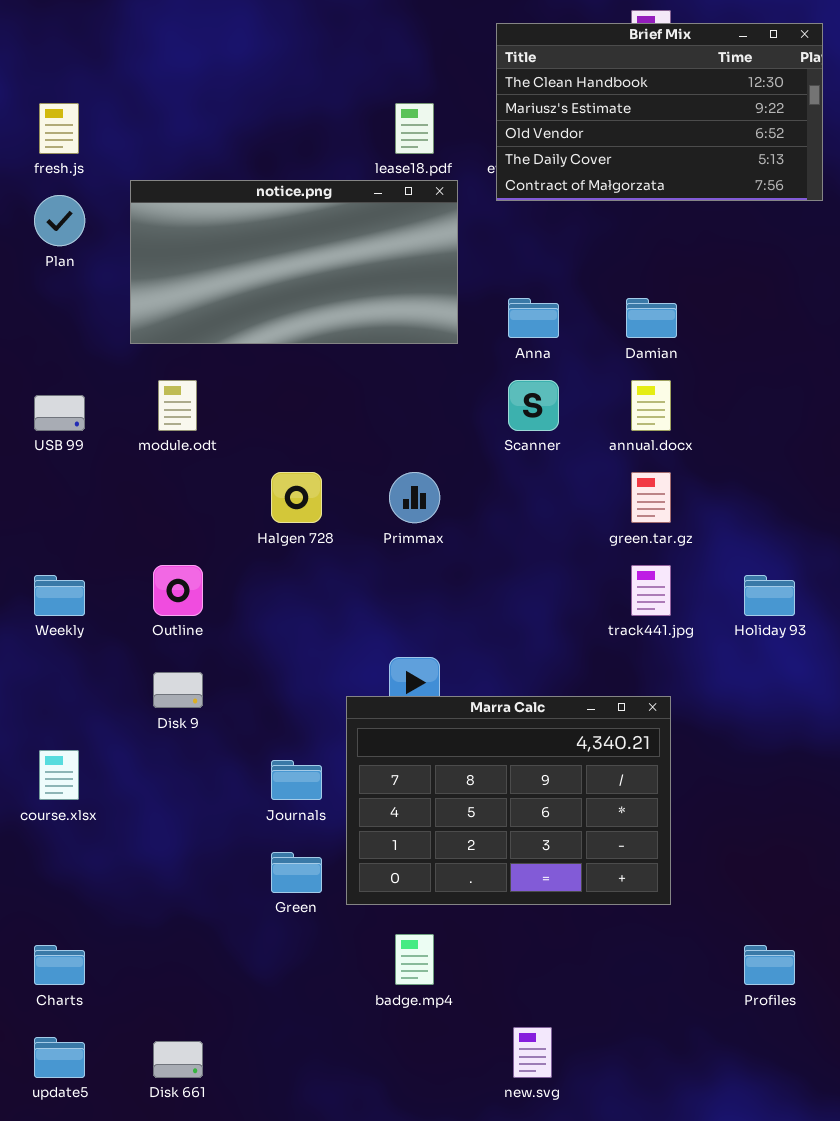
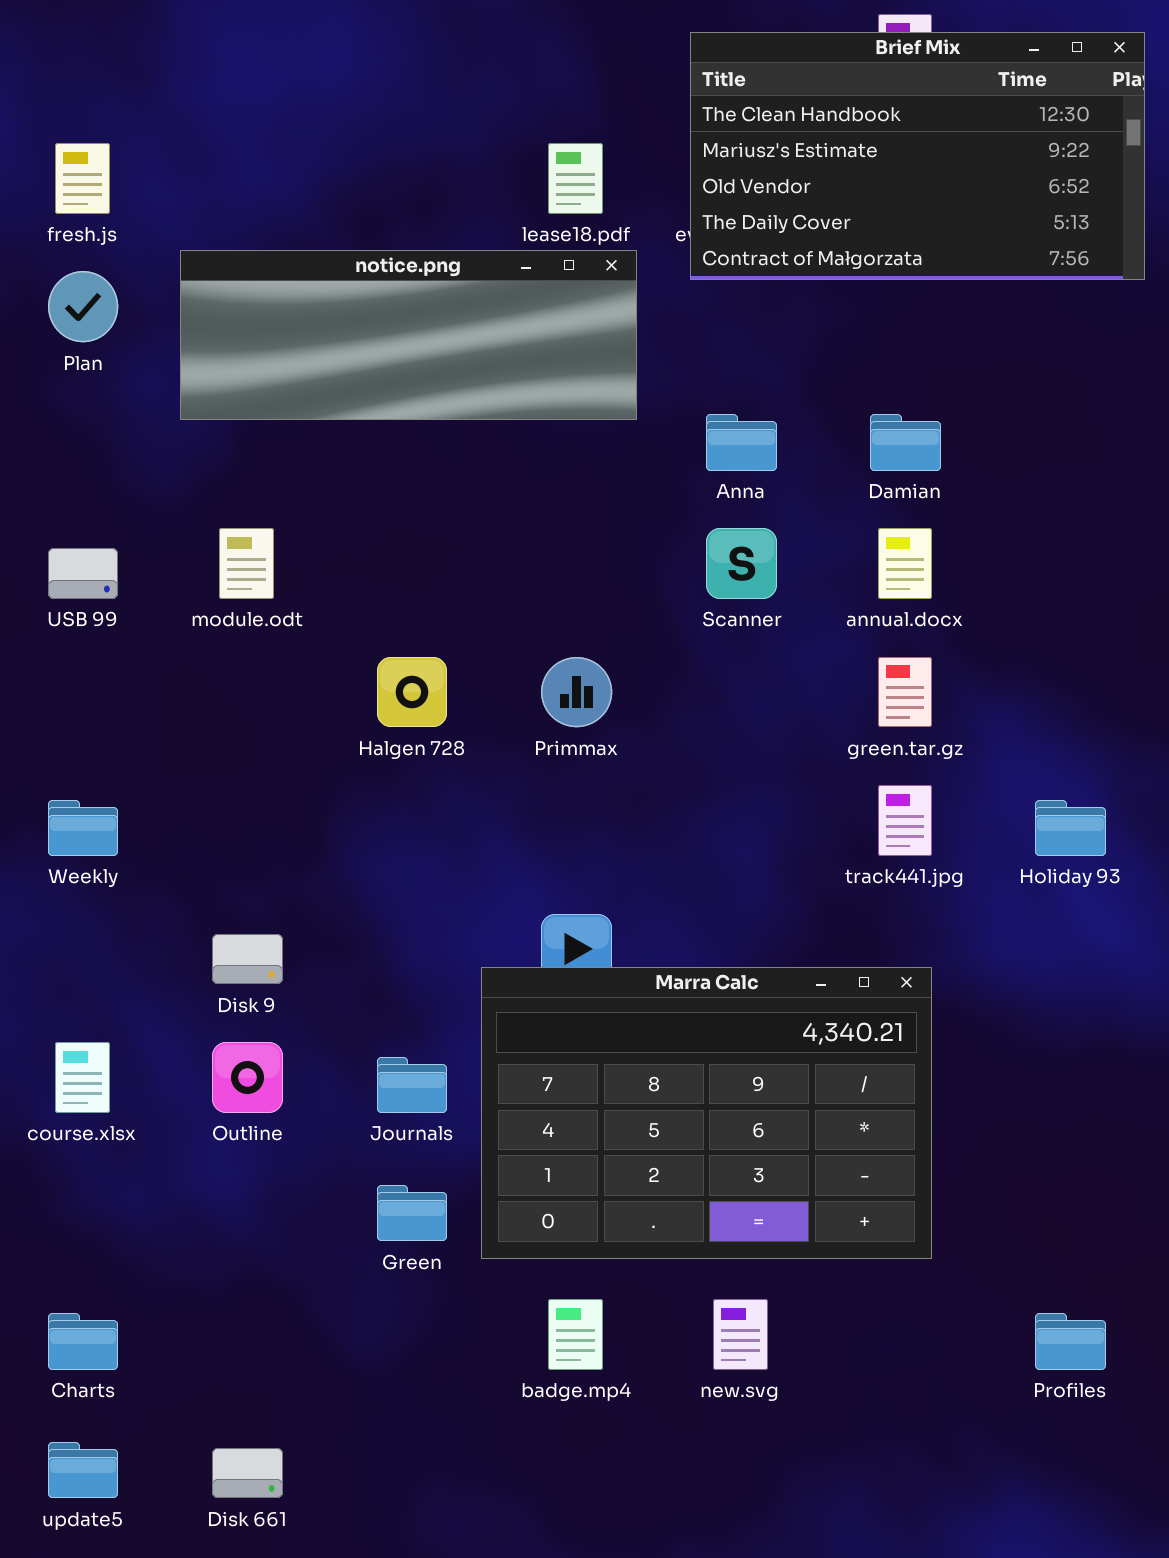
notice.png: [130,180,458,344] -> [180,250,637,420], resized
Outline: [153,565,203,616] -> [212,1042,283,1113], moved
new.svg: [513,1027,552,1078] -> [713,1299,768,1370], moved

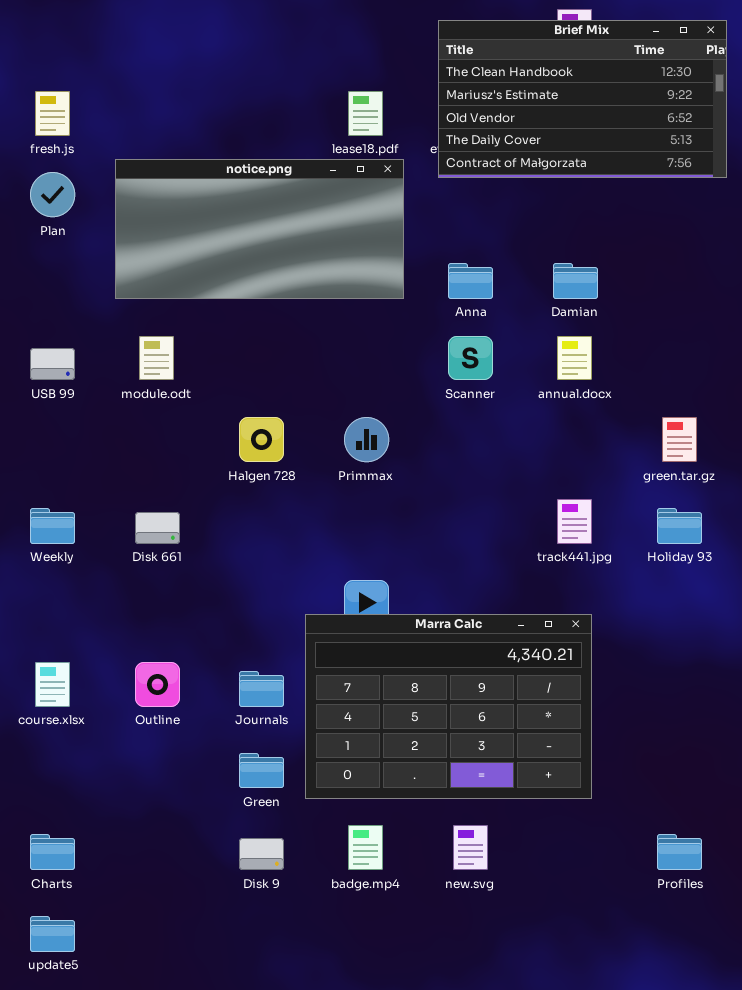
notice.png: [180,250,637,420] -> [115,159,404,299], resized
green.tar.gz: [878,657,932,727] -> [662,417,697,462], moved
Disk 9: [212,934,283,984] -> [239,838,284,870], moved
Disk 661: [212,1448,283,1498] -> [135,512,180,544], moved

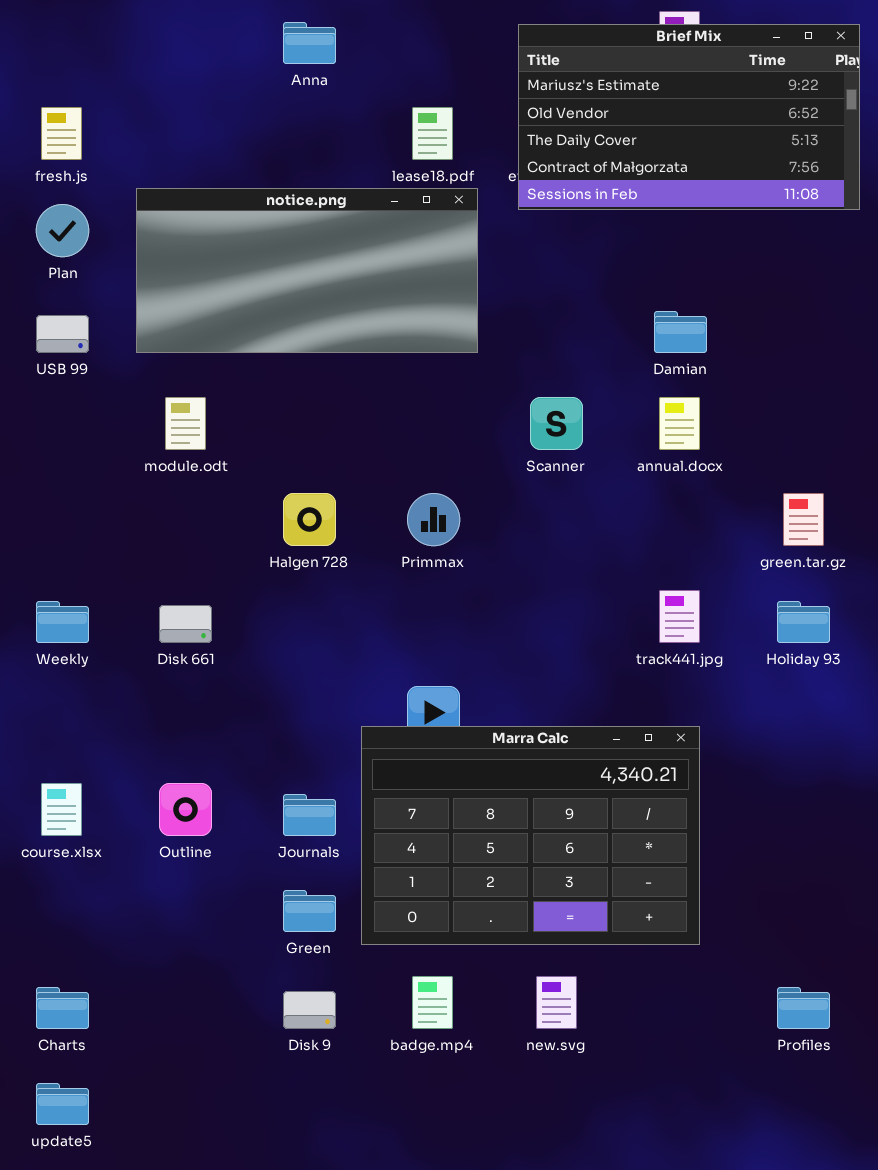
Brief Mix: [438,20,727,178] -> [518,24,860,210], scrolled down 1 row
Anna: [448,263,493,299] -> [283,22,336,64], moved
USB 99: [30,348,75,380] -> [36,315,89,353], moved

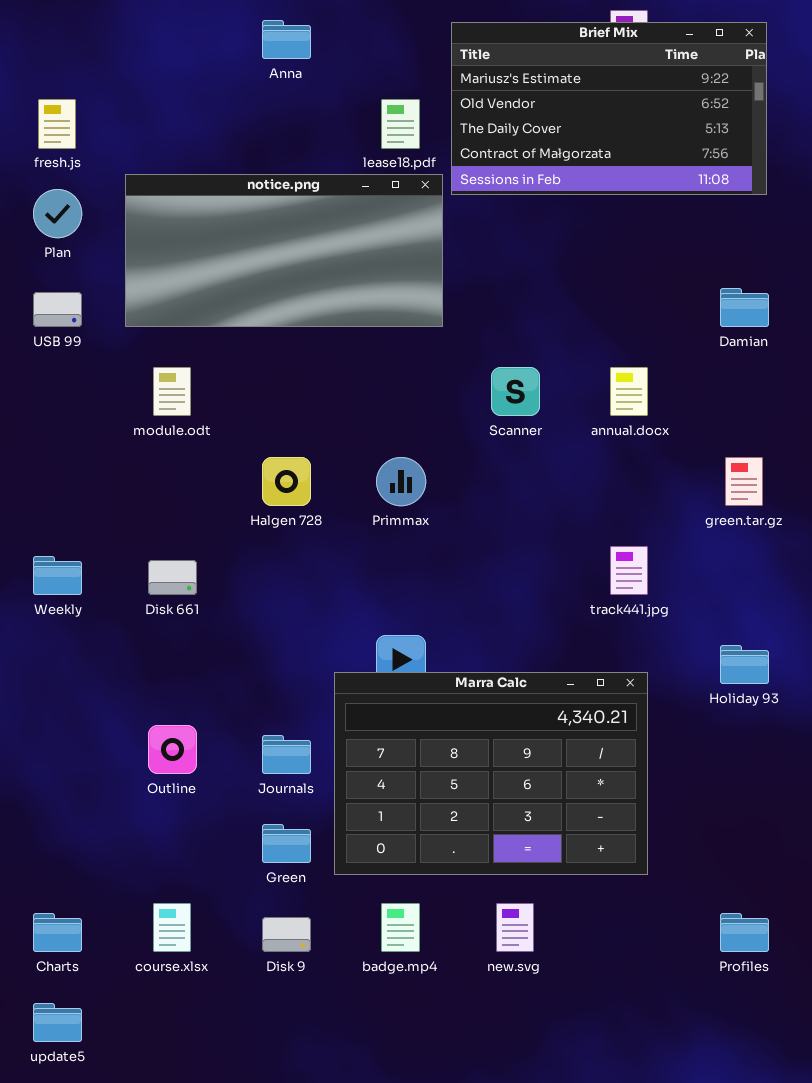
Brief Mix: [518,24,860,210] -> [451,22,767,195], moved
Damian: [654,311,707,353] -> [720,288,769,327], moved
Holiday 93: [777,601,830,643] -> [720,645,769,684], moved
course.xlsx: [41,783,82,836] -> [153,903,191,952], moved

